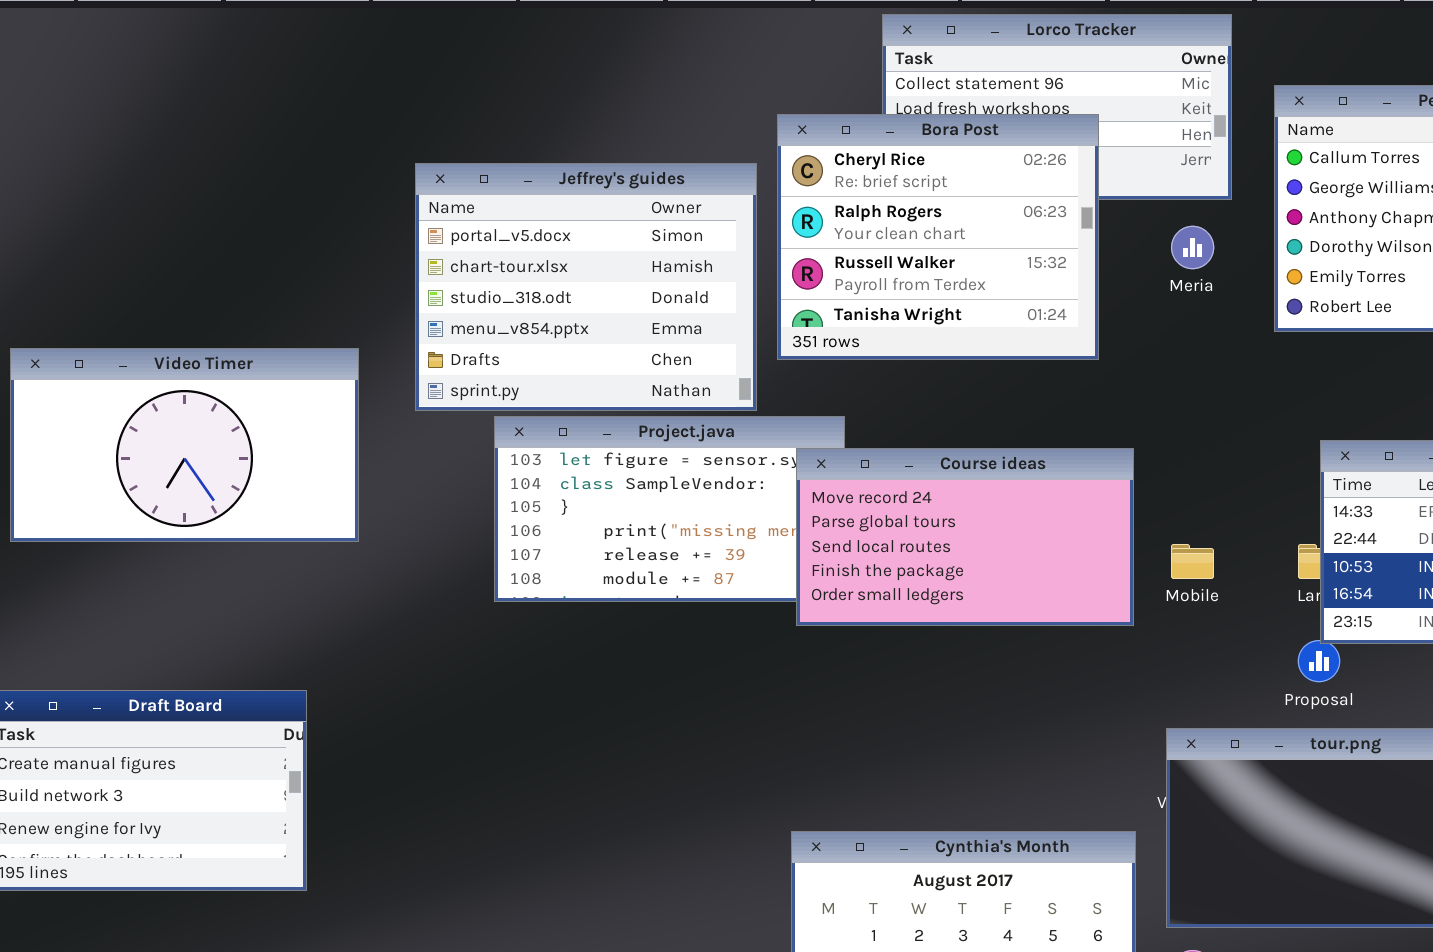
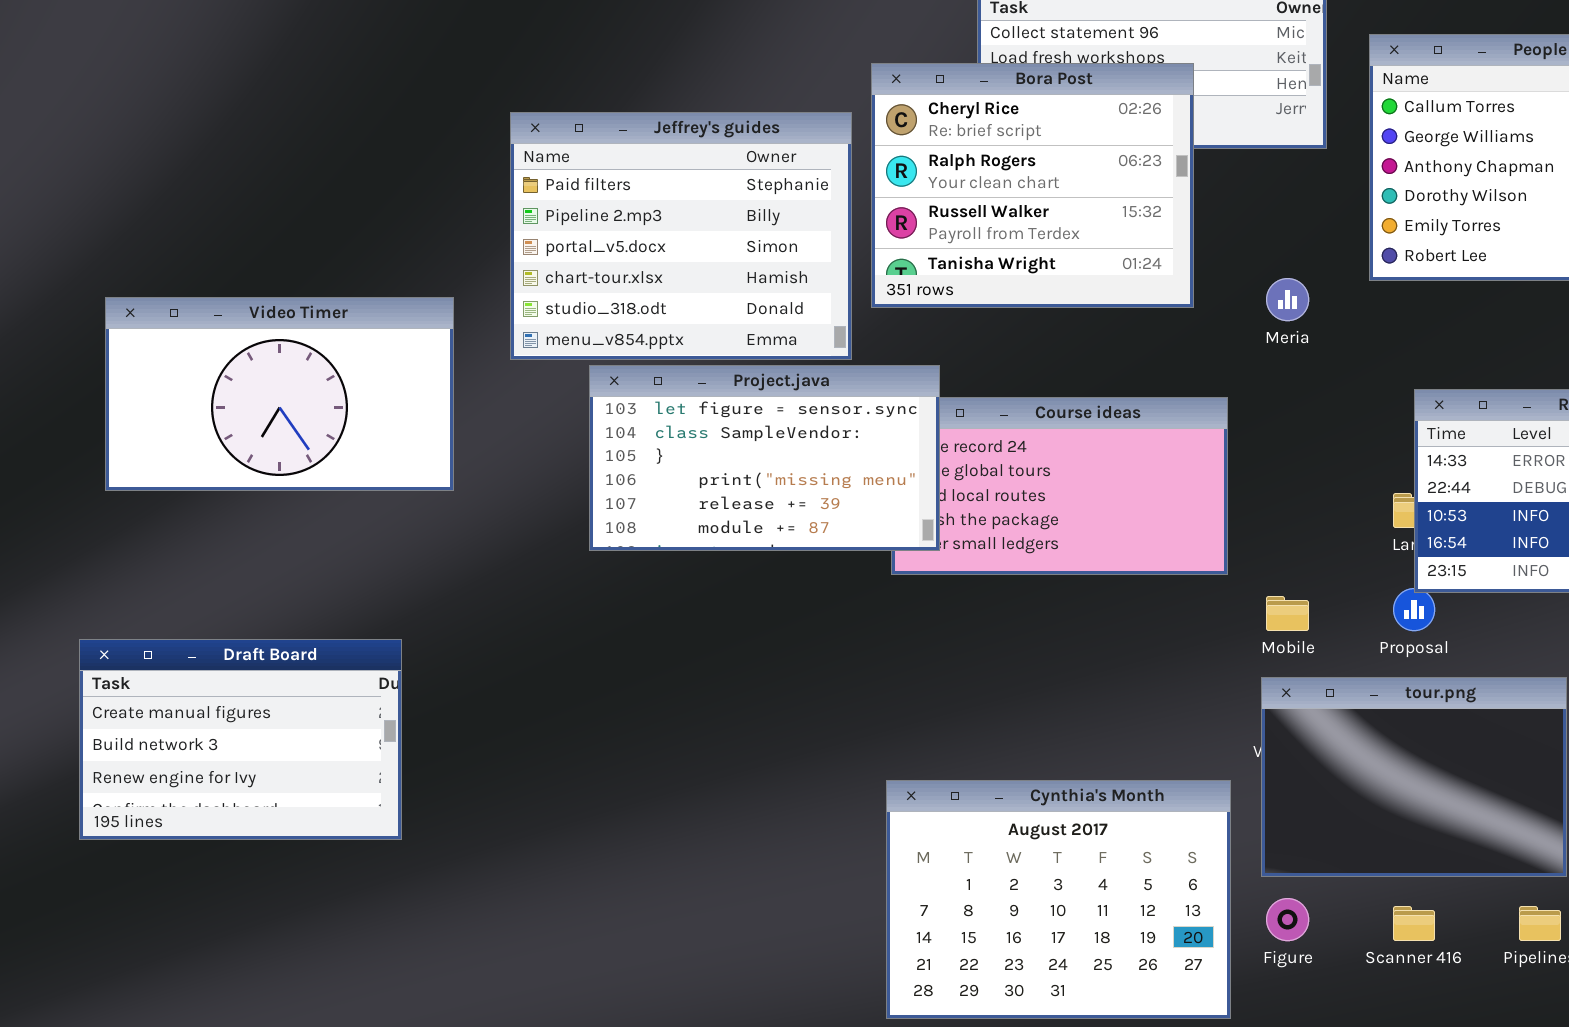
Jeffrey's guides: [415,163,757,411] -> [510,112,852,360], scrolled up 2 rows
Meria: [1171,226,1214,269] -> [1266,278,1309,321], moved
Project.java: [494,416,845,602] -> [589,365,940,551], raised
Mobile: [1171,544,1214,579] -> [1266,596,1309,631], moved

